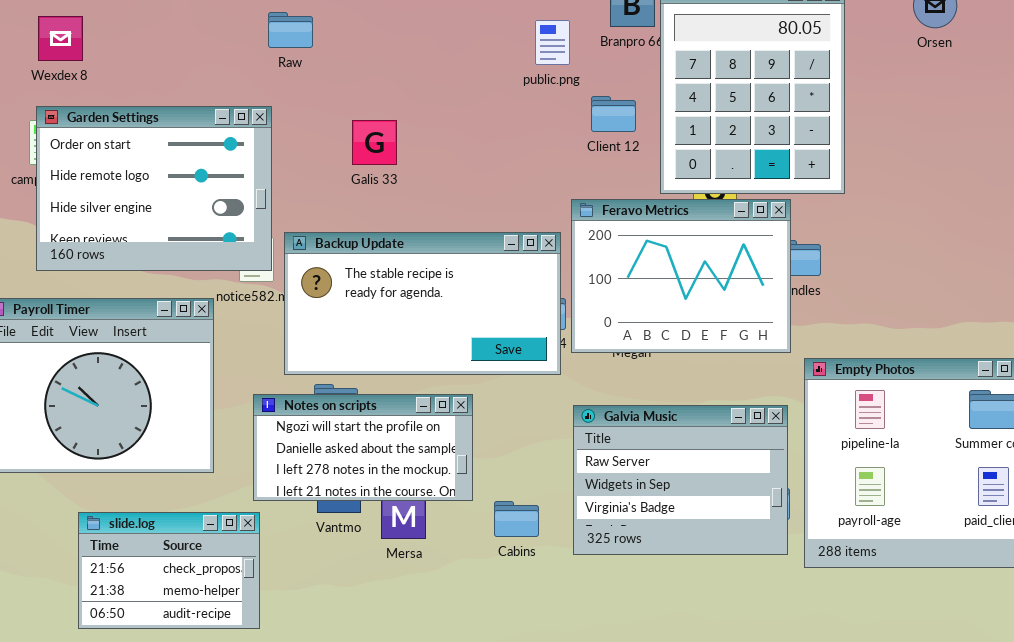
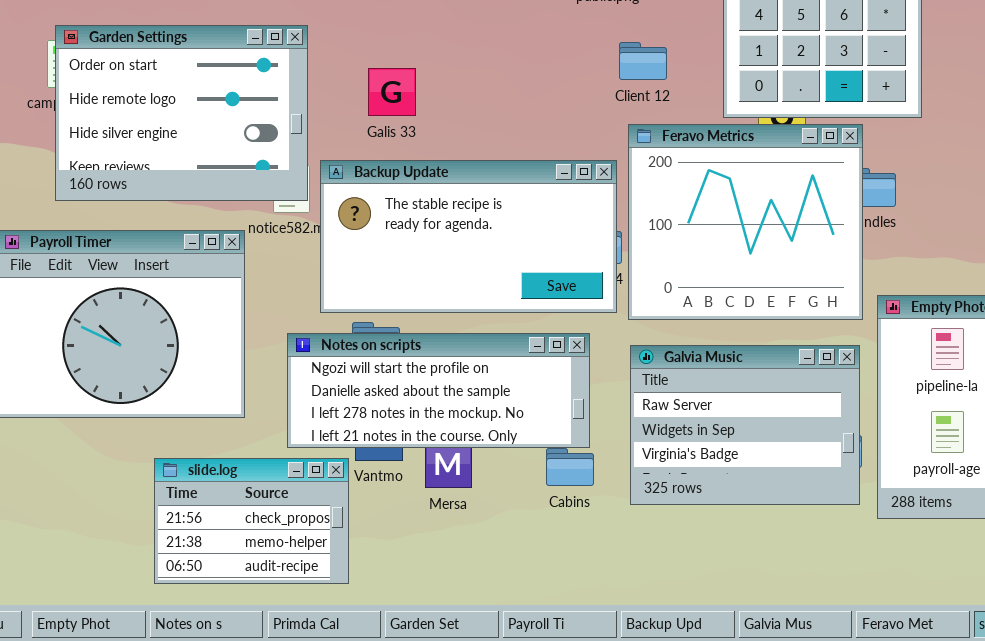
Client 12: [591,96,636,132] -> [619,42,667,80], moved
Galis 33: [352,120,397,165] -> [368,68,416,116], moved
Feravo Metrics: [571,199,791,353] -> [628,124,863,320], resized
Notes on scripts: [253,394,473,501] -> [287,333,590,448], resized
slide.log: [78,512,260,629] -> [154,458,349,584], moved

